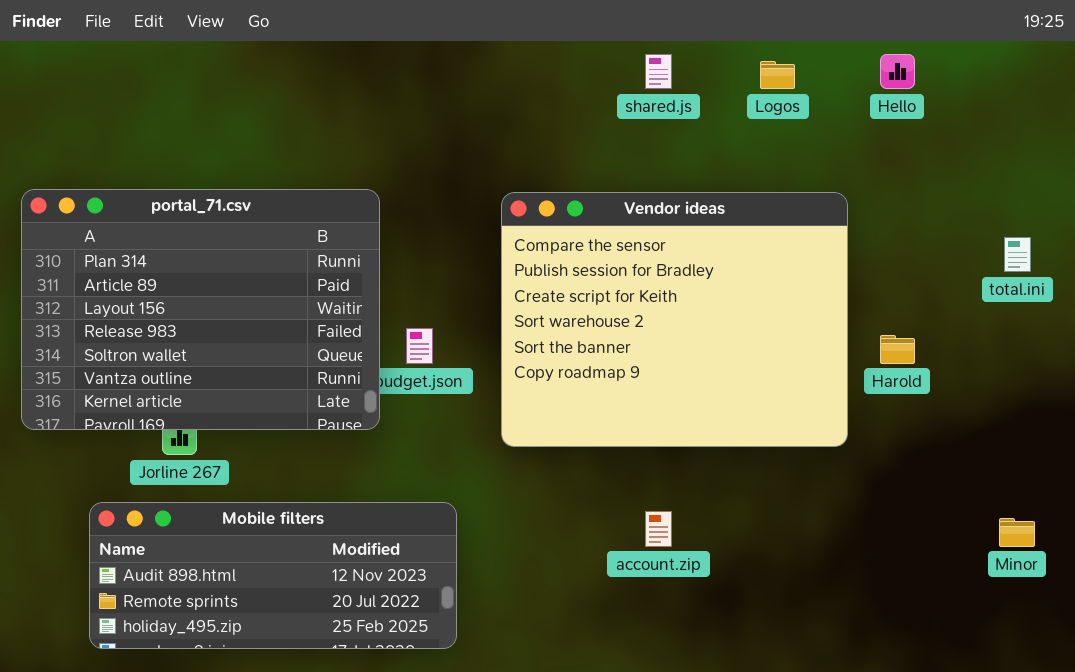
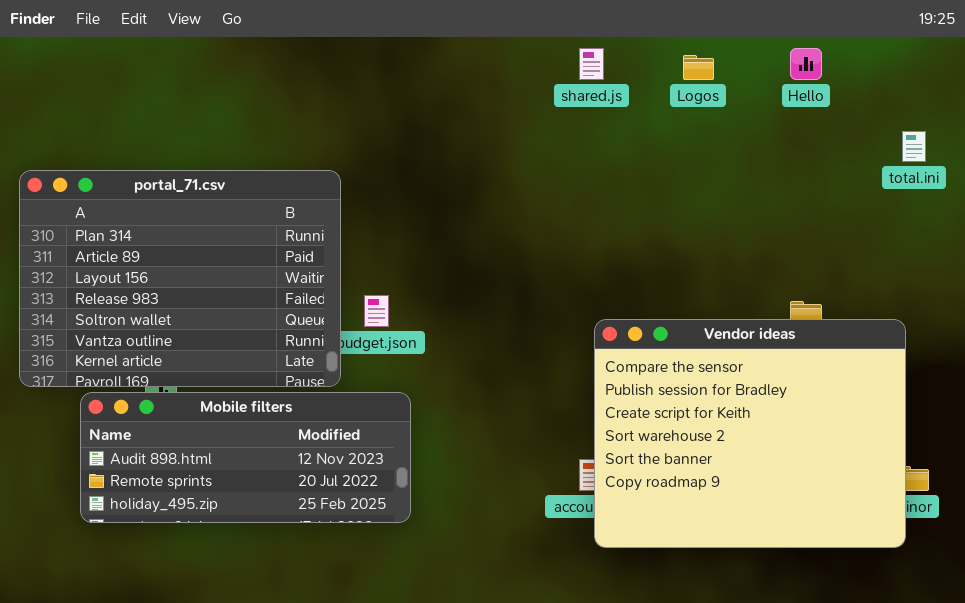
Vendor ideas: [501,192,848,447] -> [594,319,906,548], moved
total.ini: [1004,237,1031,272] -> [902,131,926,162], moved
Mobile filters: [89,502,457,649] -> [80,392,411,523], moved

